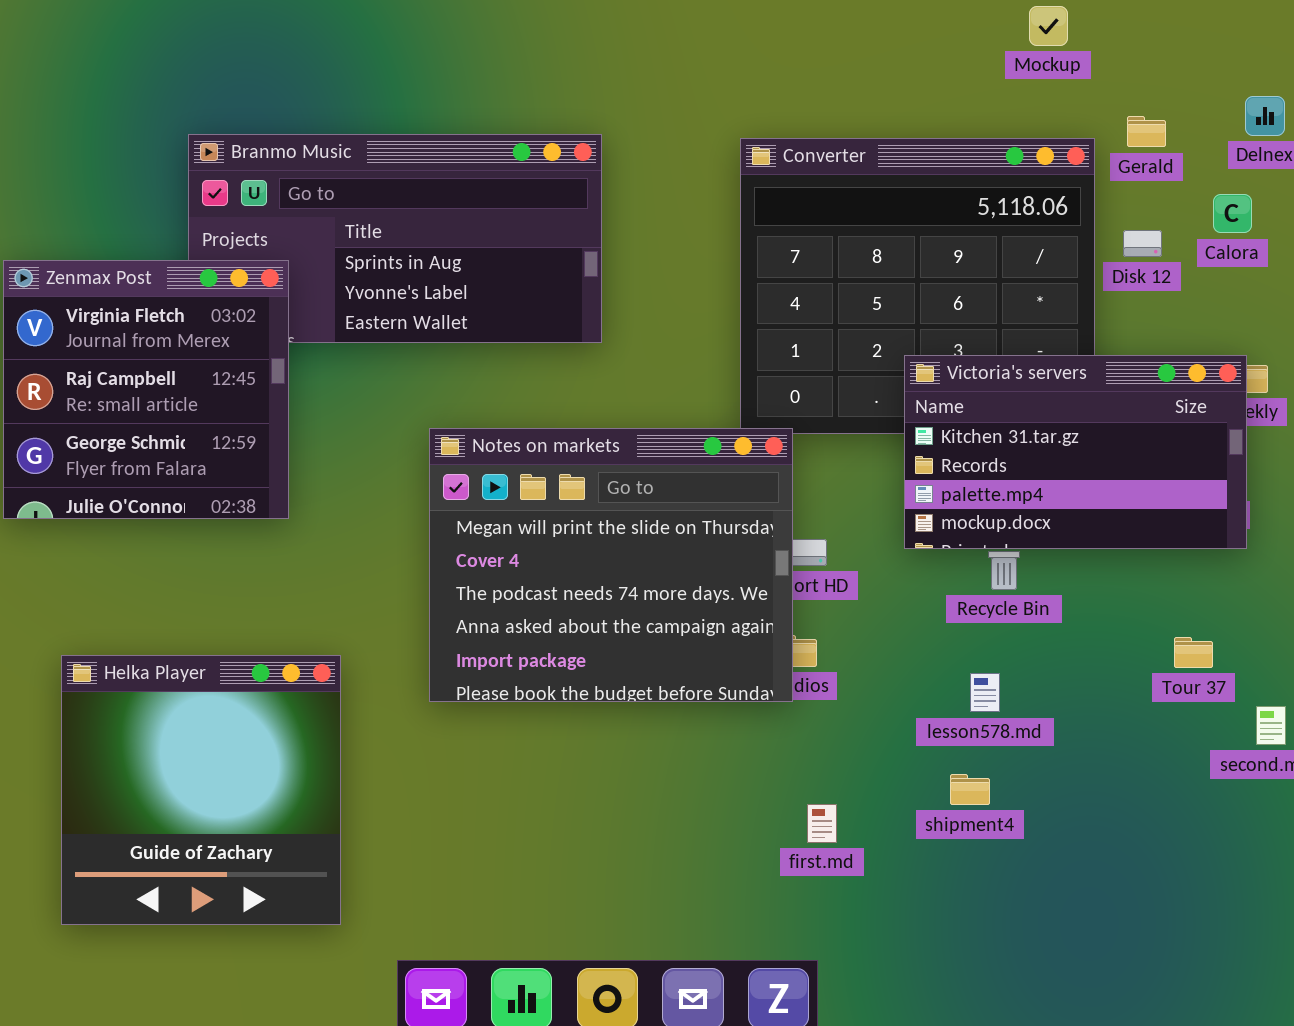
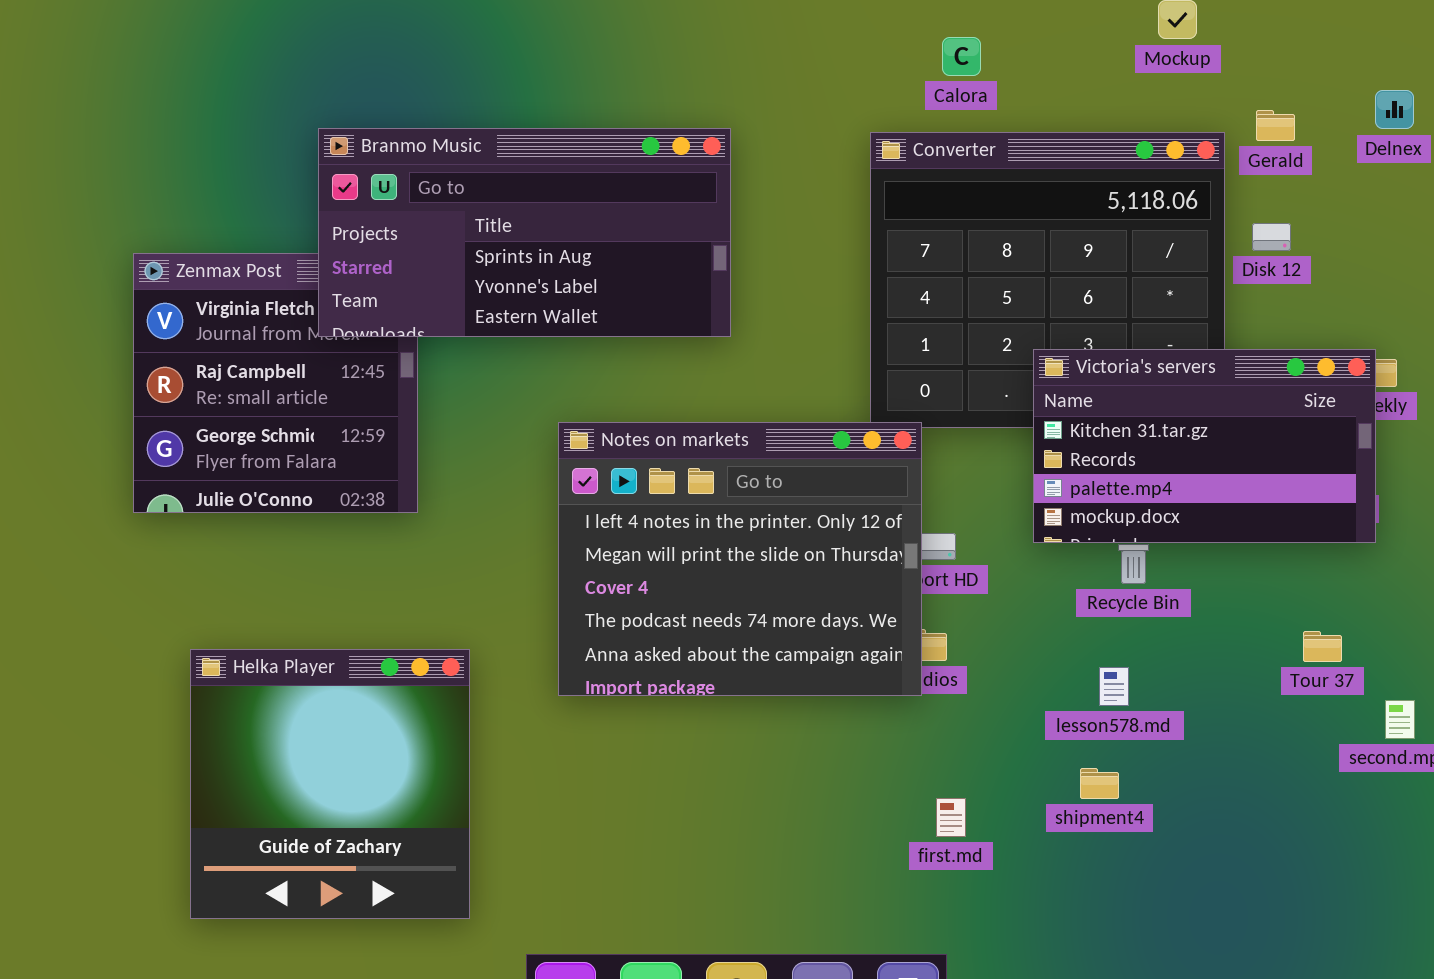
Branmo Music: [188,134,602,343] -> [318,128,731,337], raised
Calora: [1213,194,1252,233] -> [942,37,981,76], moved
Notes on markets: [429,428,793,702] -> [558,422,922,696], scrolled up 1 row

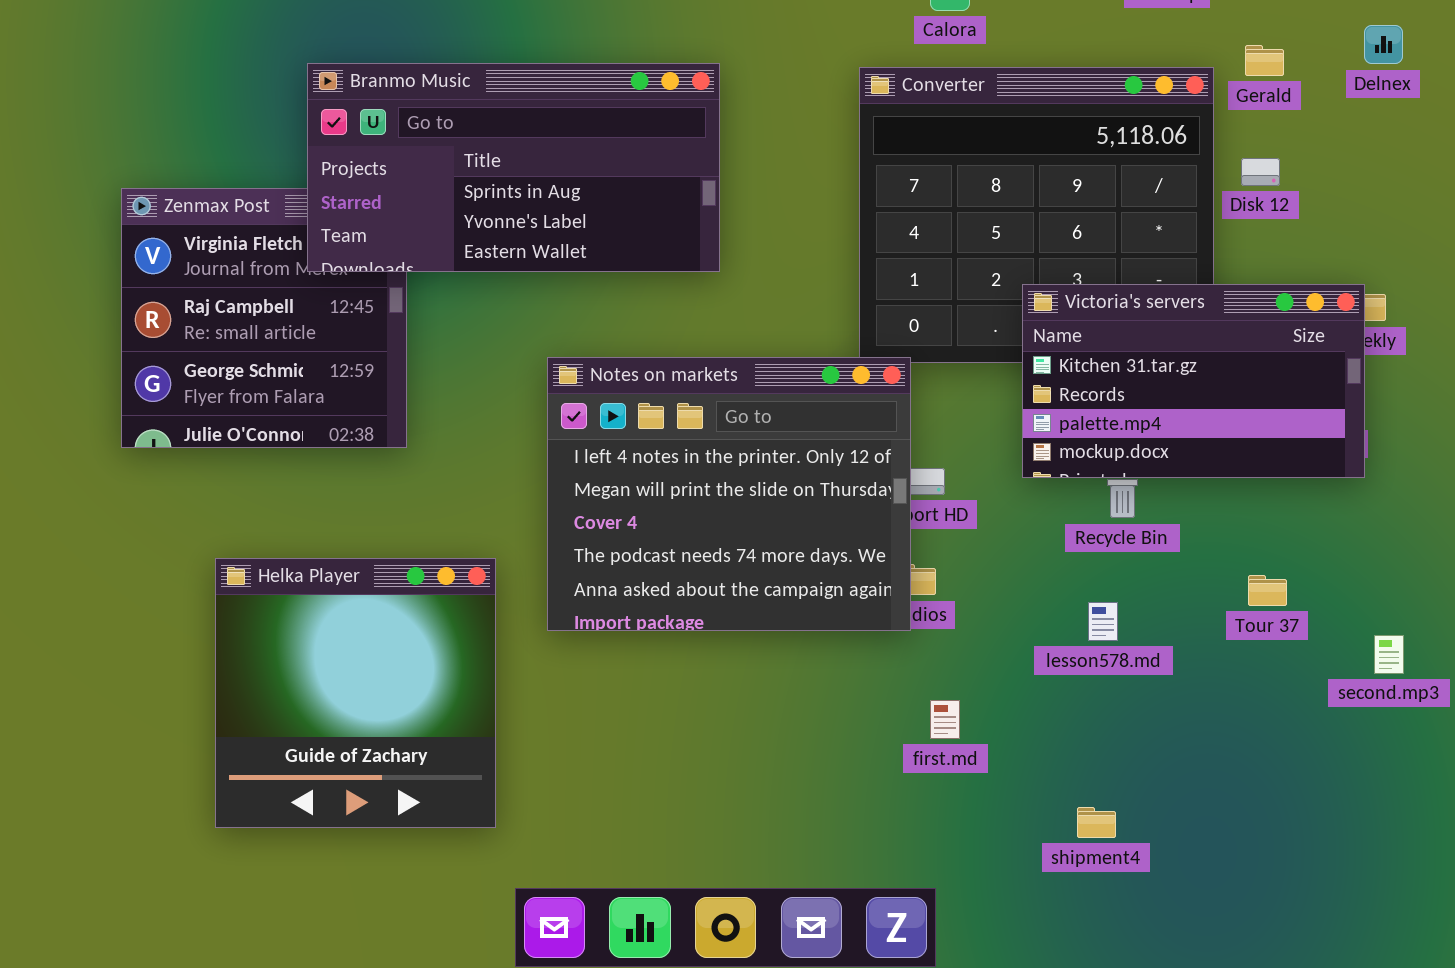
Tour 37: [1303,631,1342,662] -> [1248,575,1287,606], moved
Helka Player: [190,649,470,919] -> [215,558,496,828], moved
shipment4: [1080,768,1119,799] -> [1077,807,1116,838], moved
first.md: [936,798,966,837] -> [930,700,960,739], moved

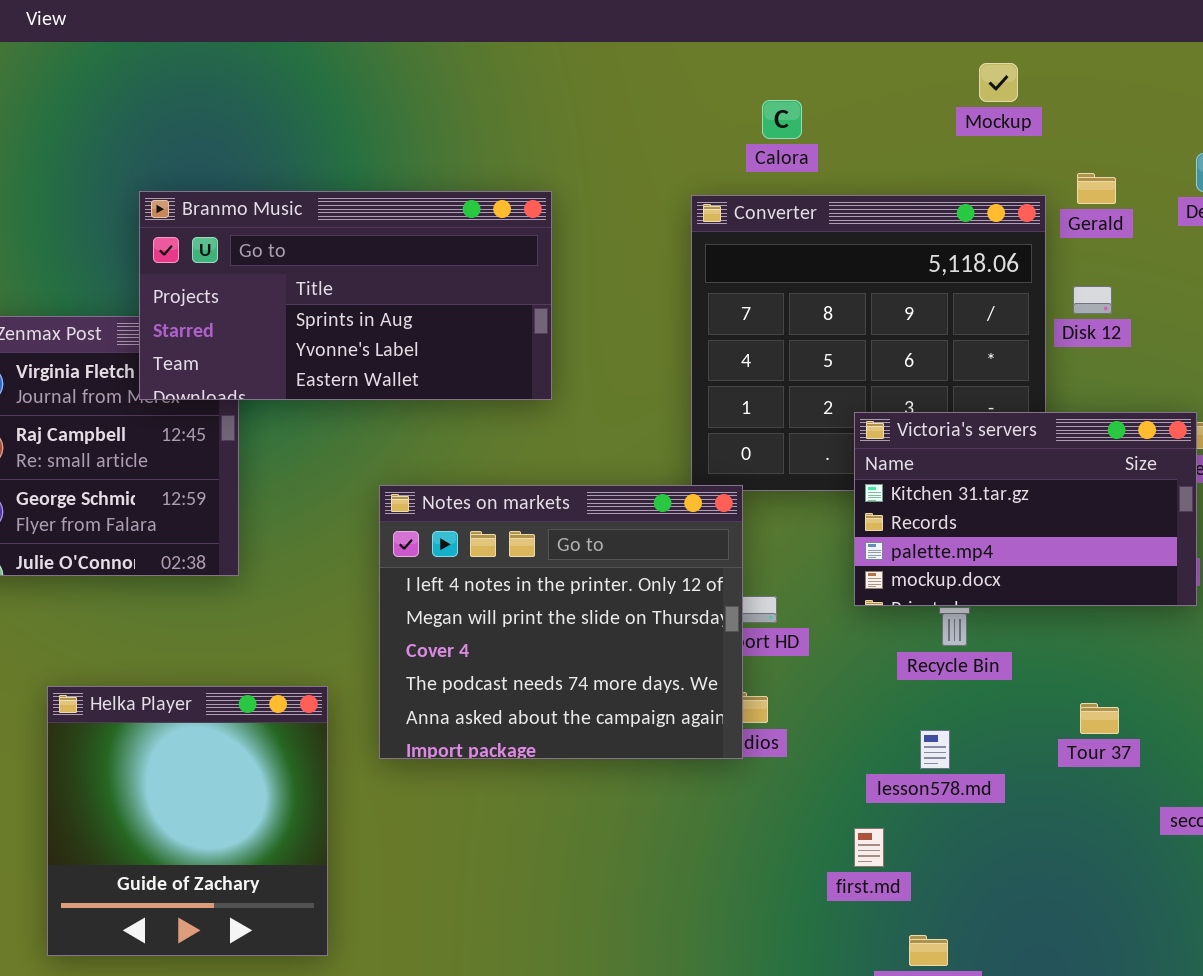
first.md: [930,700,960,739] -> [854,828,884,867], moved

